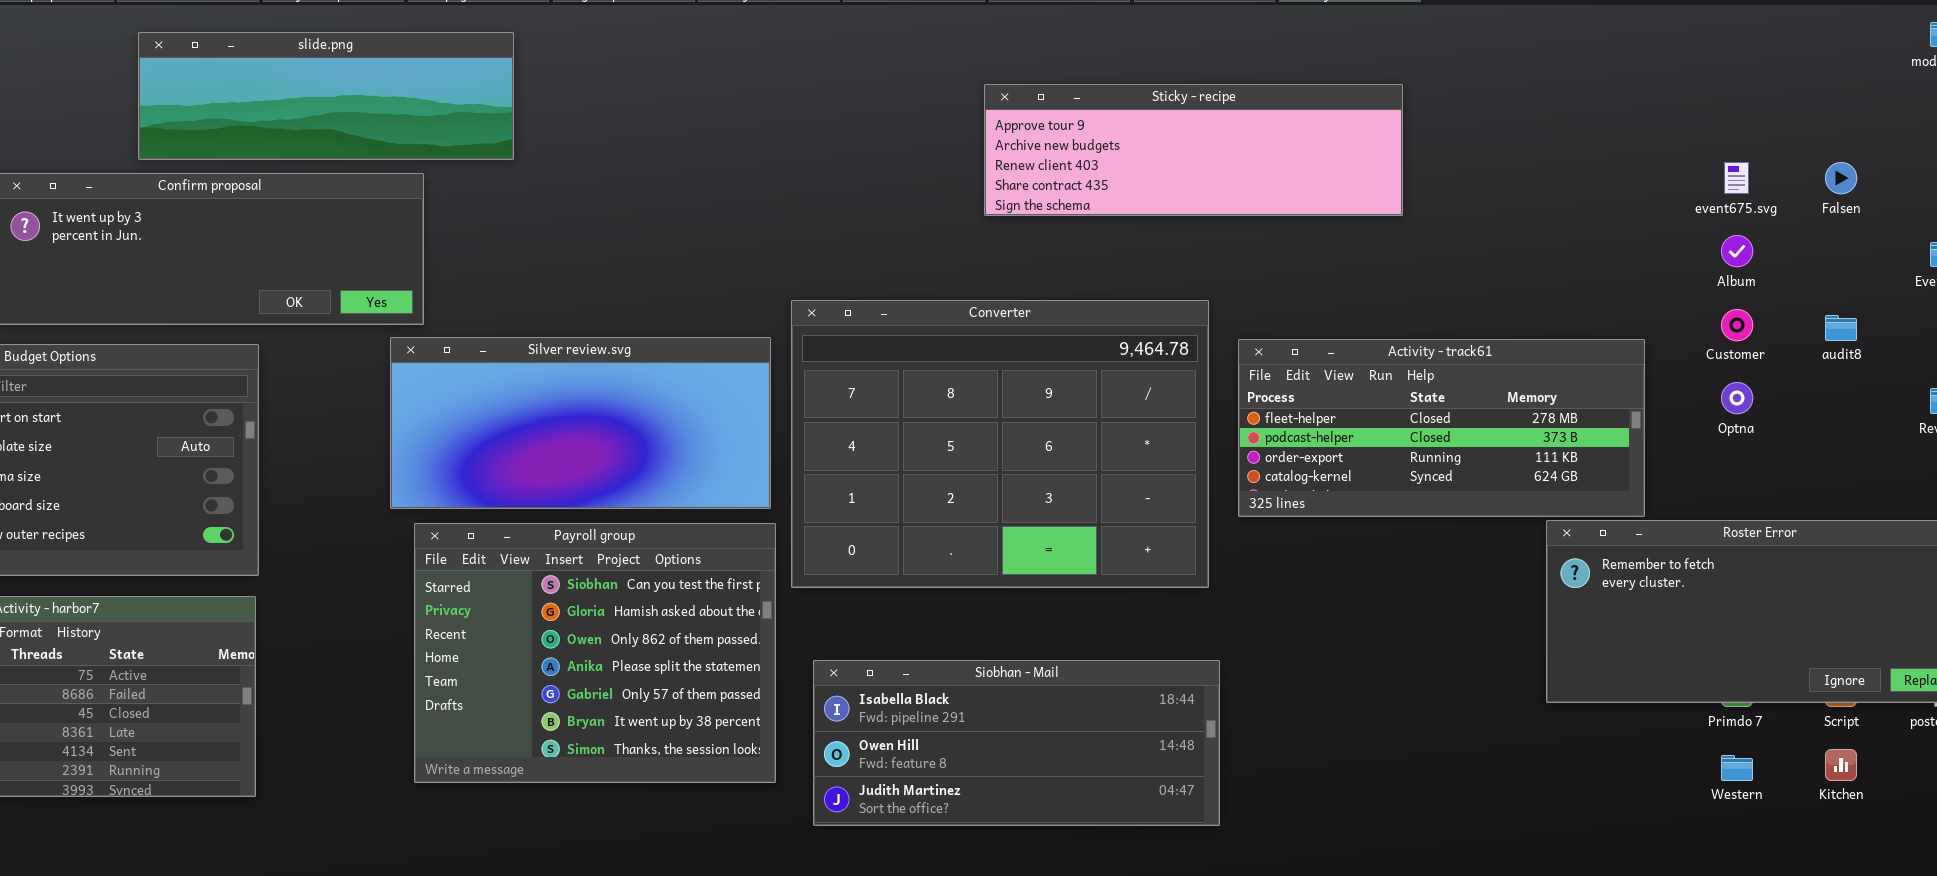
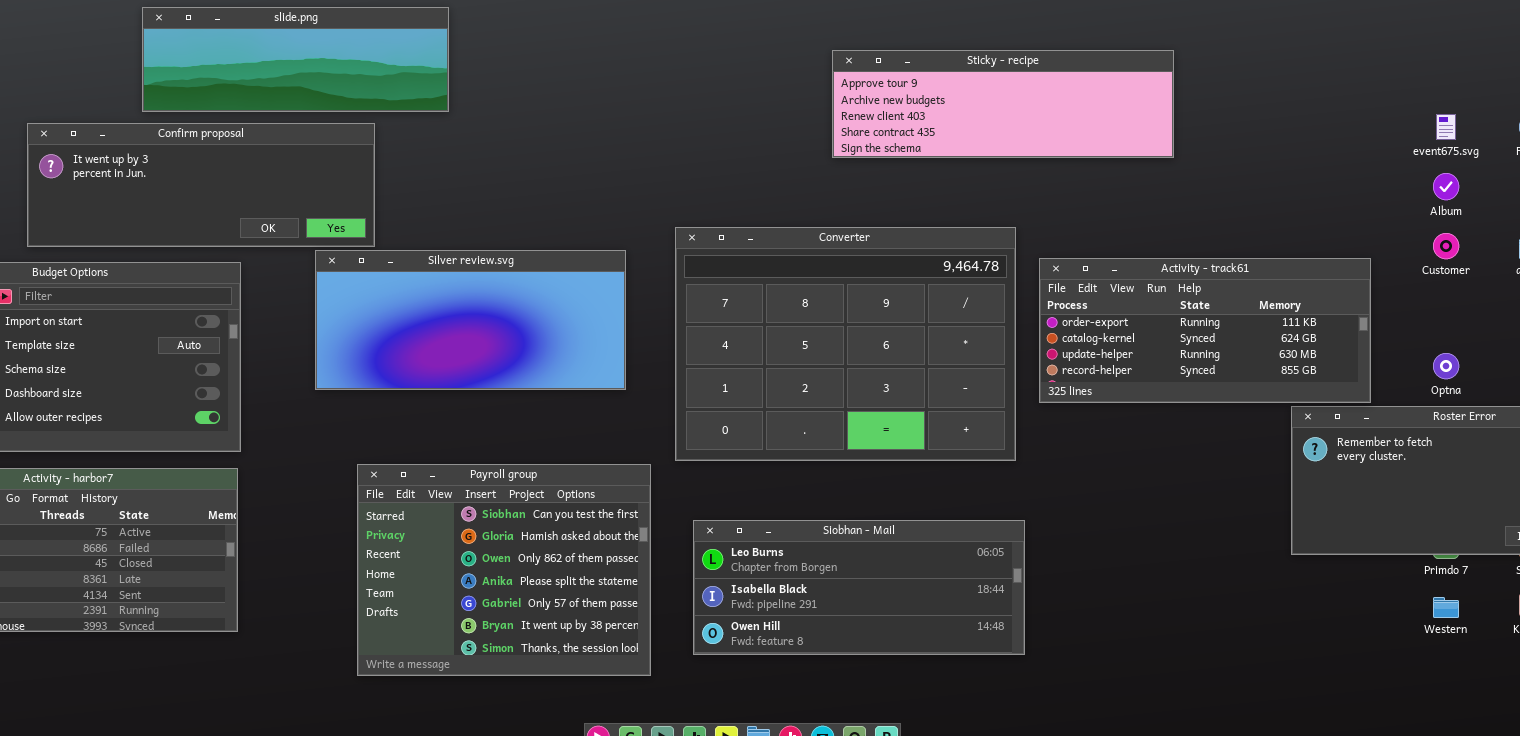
Silver review.svg: [390,337,771,509] -> [315,250,626,390], moved
Activity - track61: [1238,339,1645,517] -> [1039,258,1371,403], scrolled down 2 rows
Optna: [1721,382,1753,414] -> [1433,353,1459,379], moved
Payroll group: [414,523,776,783] -> [357,464,651,676], moved
Siobhan - Mail: [813,660,1220,826] -> [693,520,1025,655], scrolled up 1 row

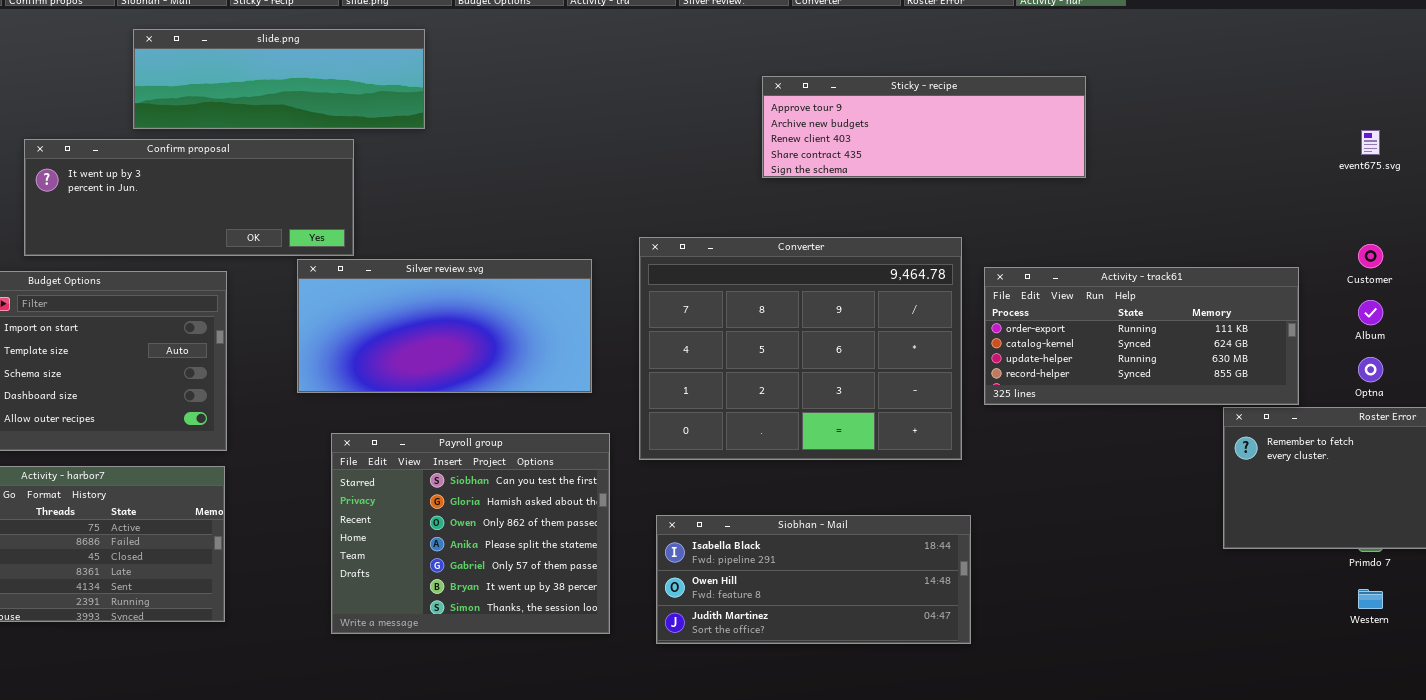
Sticky - recipe: [832,50,1174,158] -> [762,76,1086,178], moved
Album: [1433,173,1459,200] -> [1358,300,1383,325], moved
Payroll group: [357,464,651,676] -> [331,433,610,634], moved
Siobhan - Mail: [693,520,1025,655] -> [656,515,971,644], scrolled down 1 row

